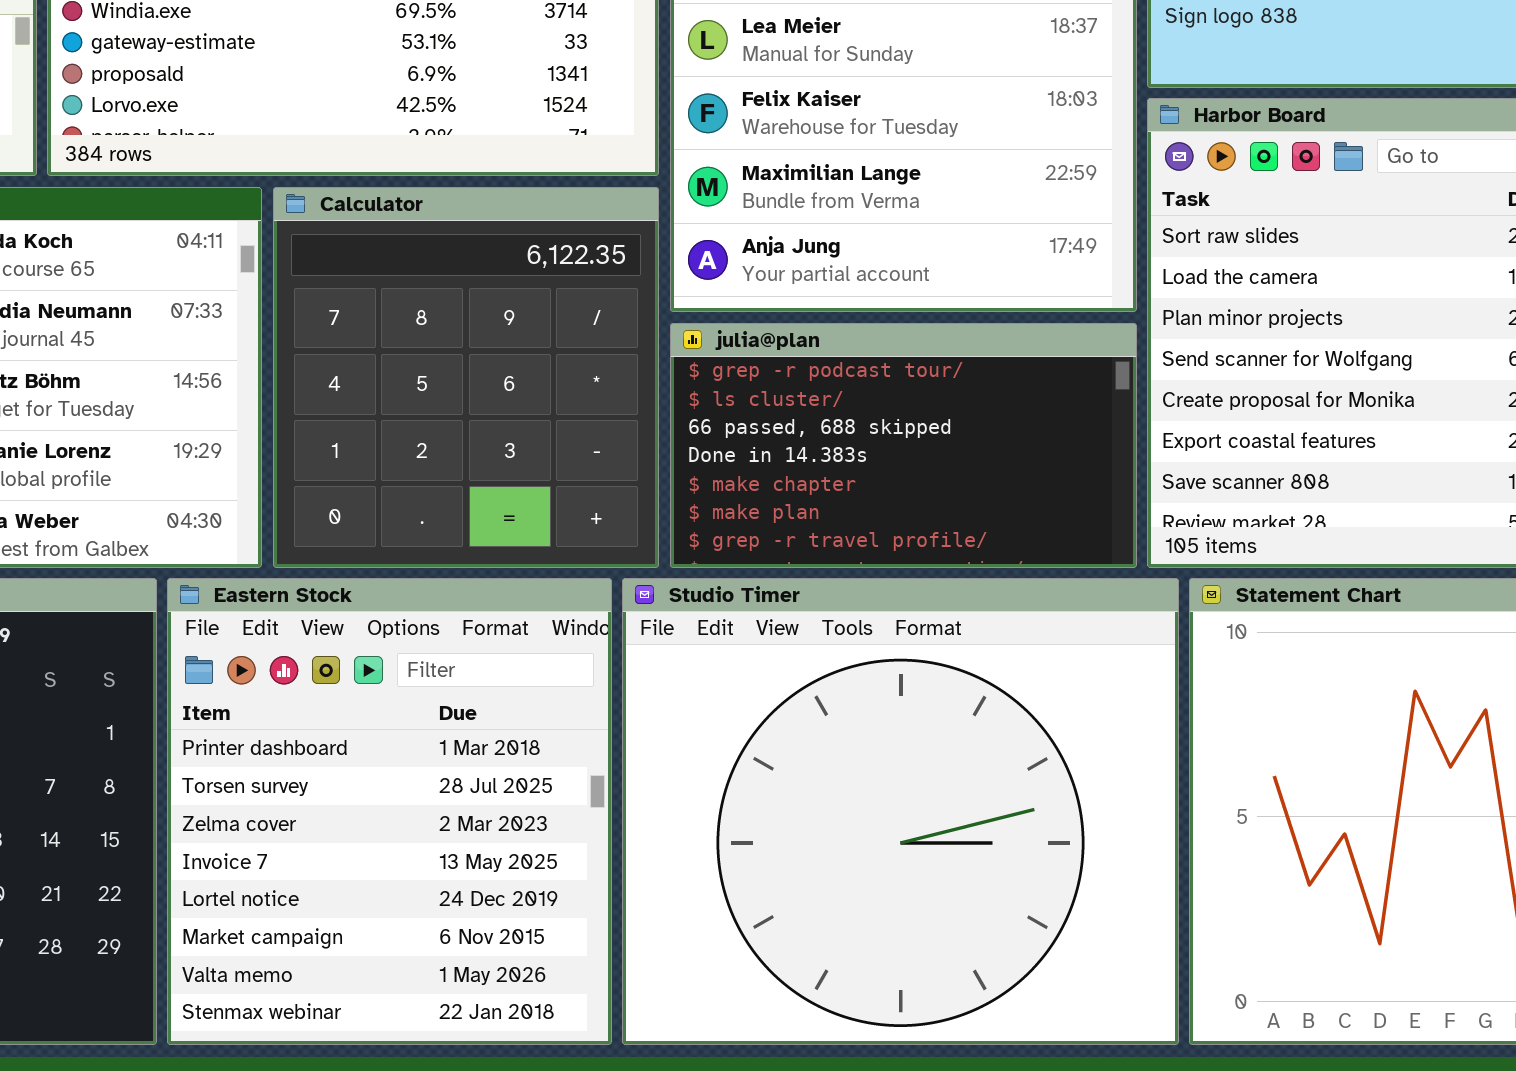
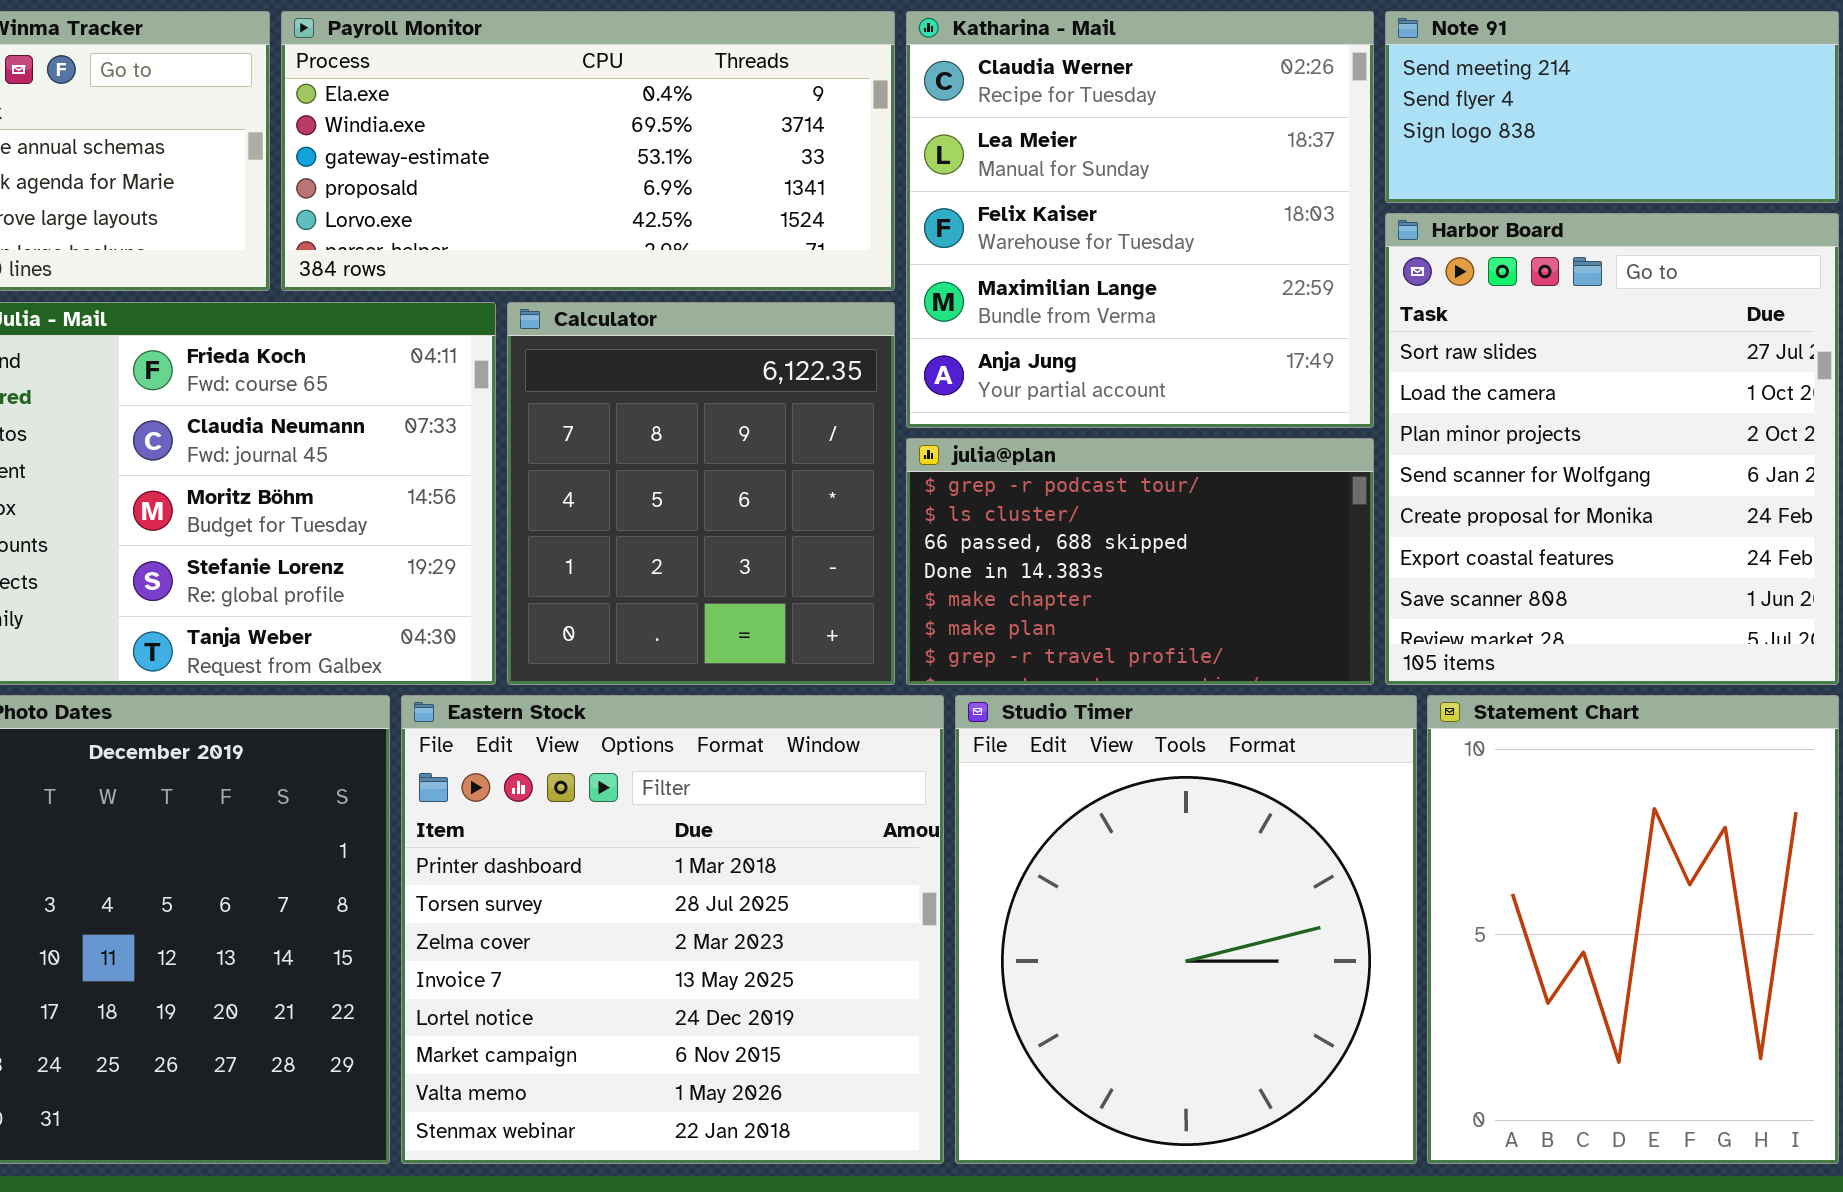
Eastern Stock: [167,578,612,1045] -> [401,695,944,1164], resized
Studio Timer: [622,578,1179,1045] -> [955,695,1417,1164], resized

